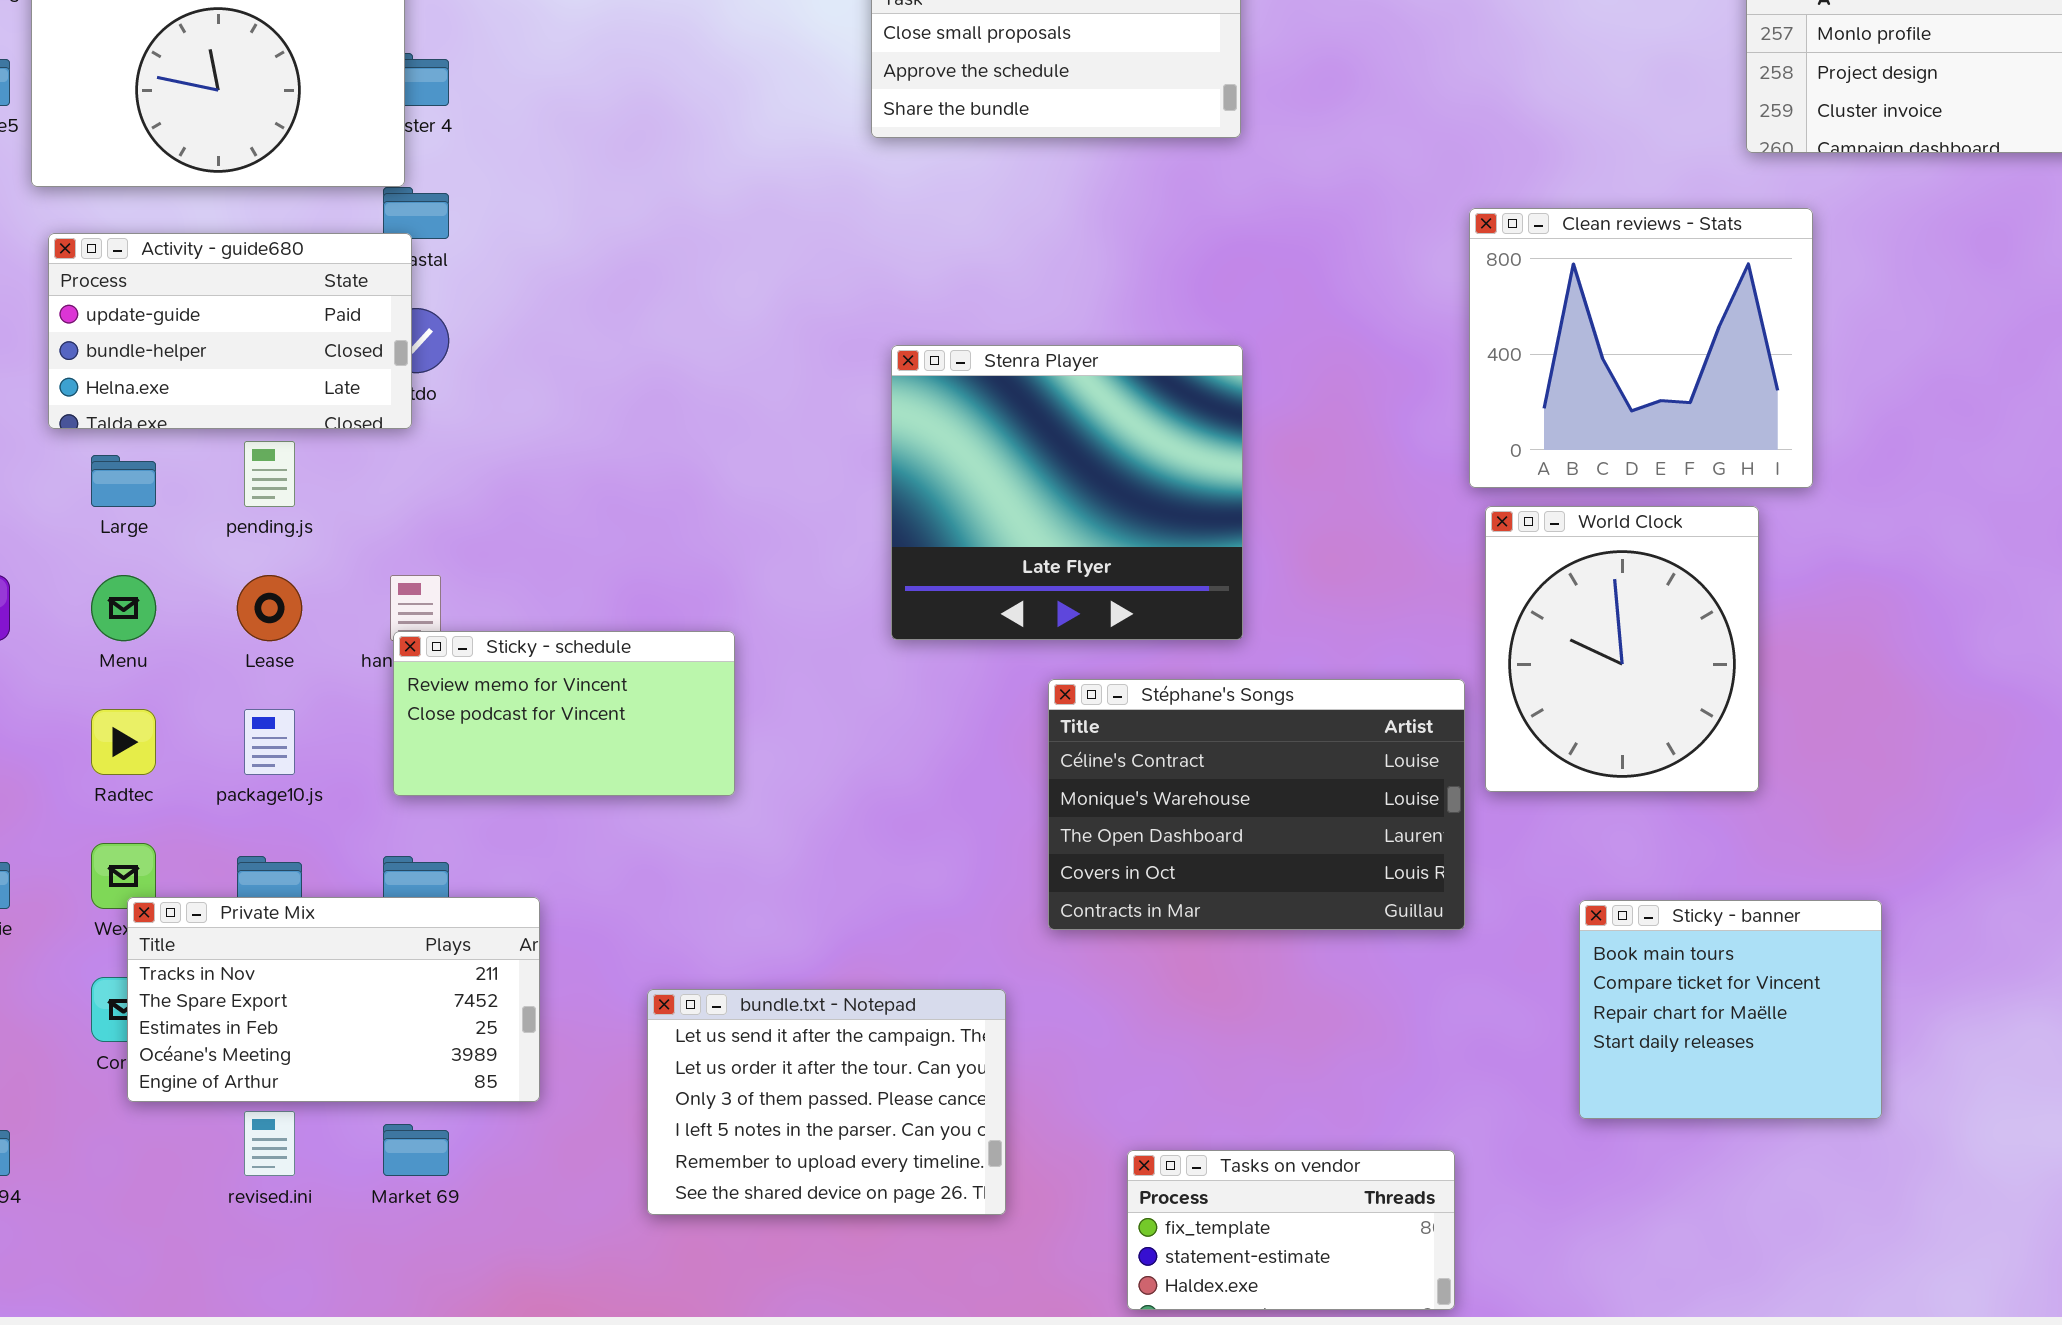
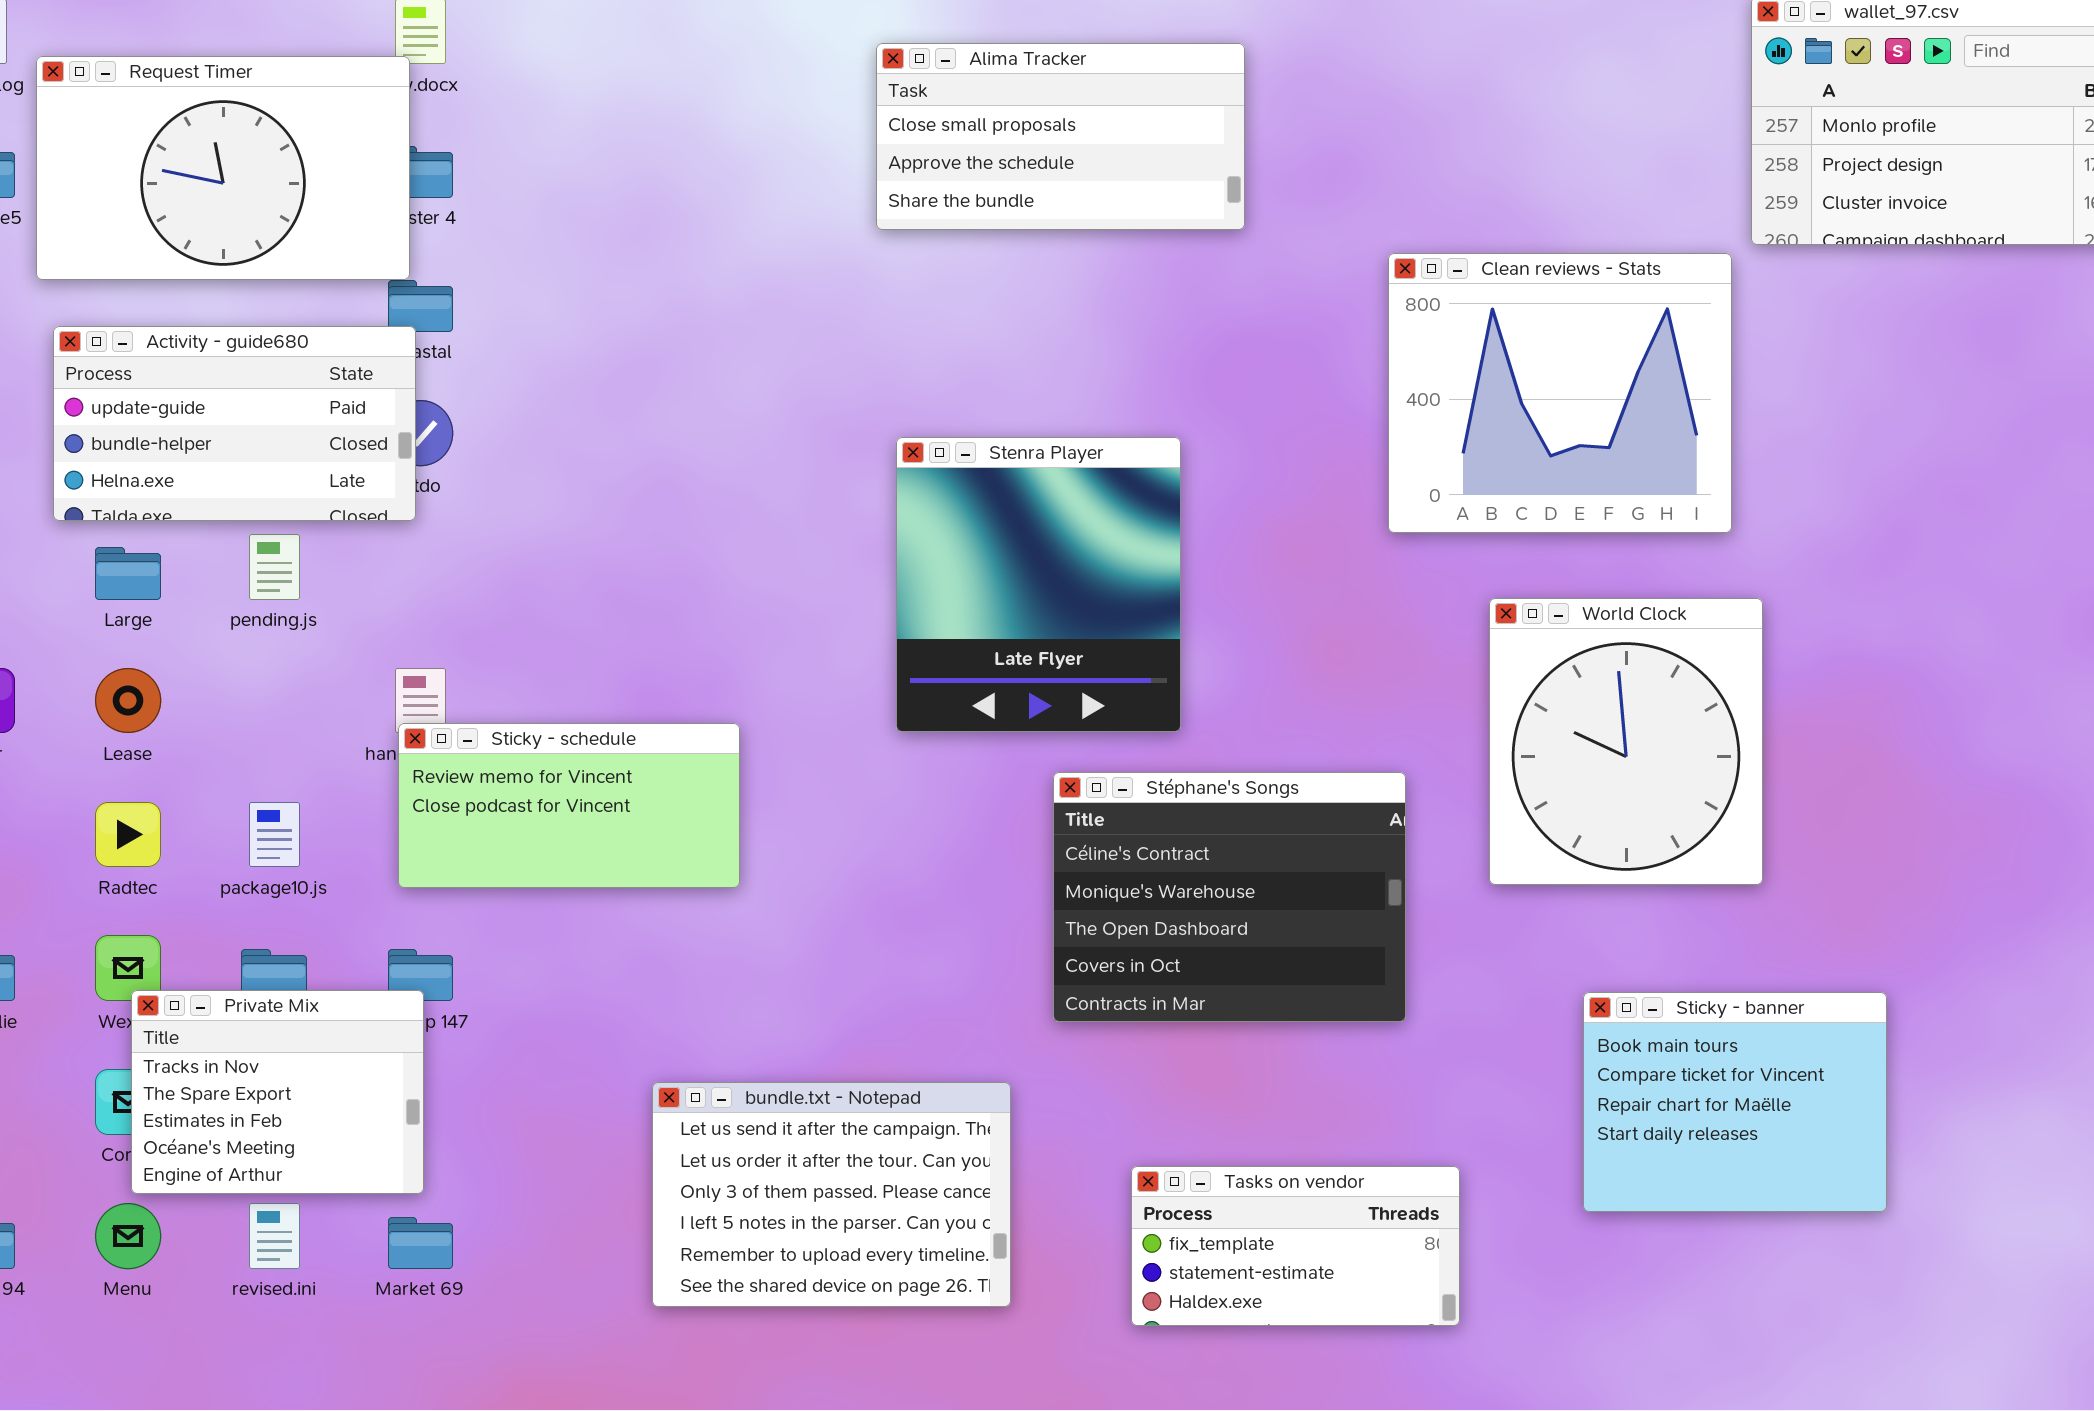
Clean reviews - Stats: [1469,208,1813,488] -> [1388,253,1732,533], moved
Stenra Player: [891,345,1243,640] -> [896,437,1181,732], resized
Menu: [91,575,156,641] -> [95,1203,161,1269], moved
Lease: [237,575,302,641] -> [95,668,161,733], moved
Stéphane's Songs: [1048,679,1465,930] -> [1053,772,1406,1022], resized
Private Mix: [127,897,540,1102] -> [131,990,424,1194], resized
Tasks on vendor: [1127,1150,1455,1310] -> [1131,1166,1460,1326], moved

